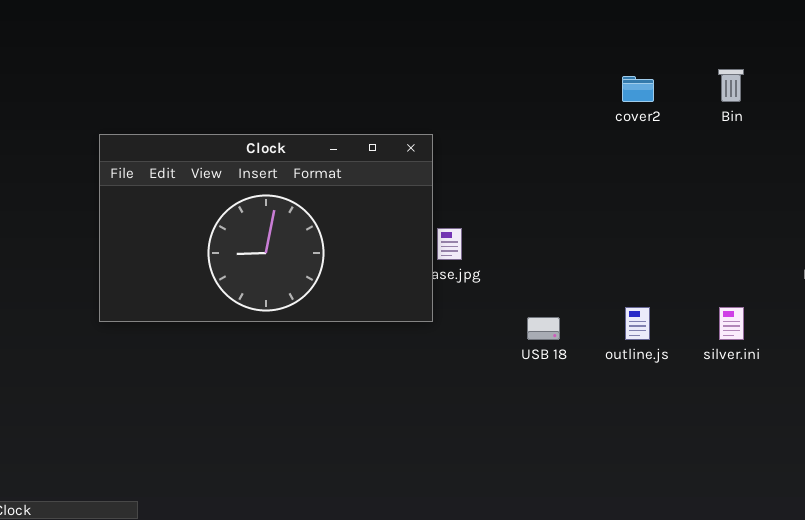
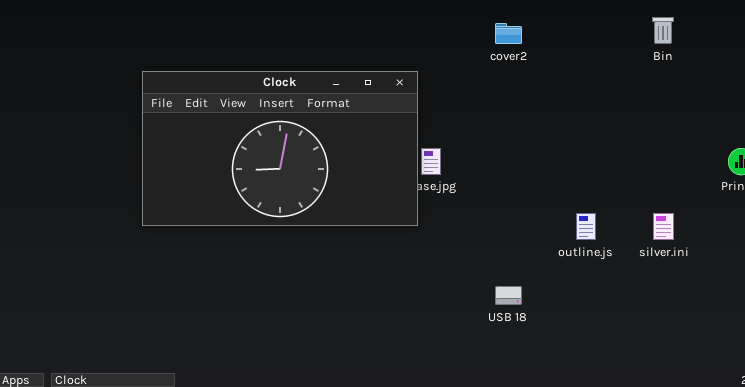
cover2: [622,76,654,102] -> [495,23,522,44], moved
USB 18: [527,317,560,340] -> [495,286,522,305], moved

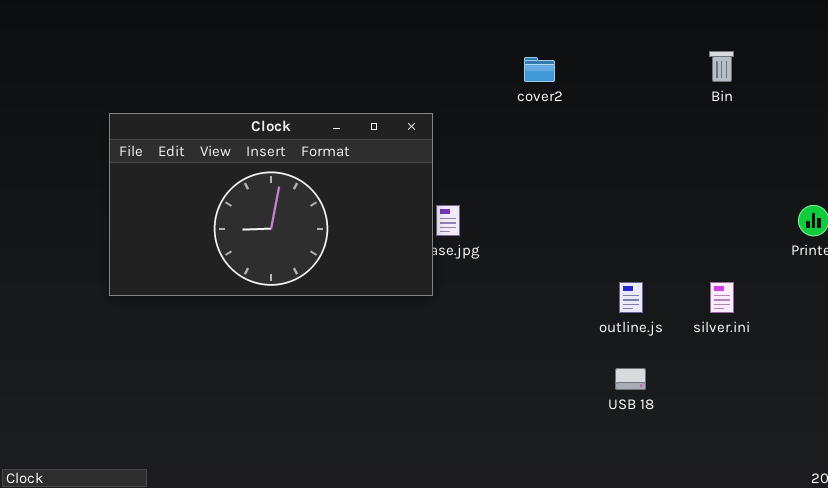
USB 18: [495,286,522,305] -> [615,368,646,390], moved

